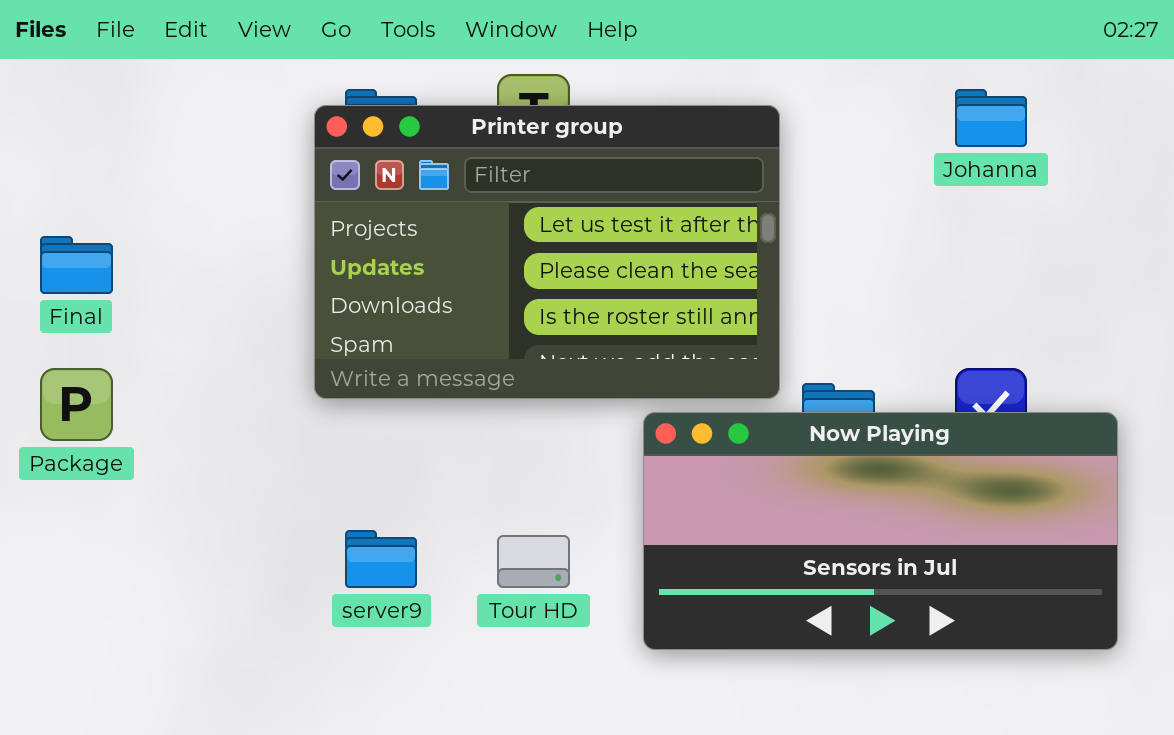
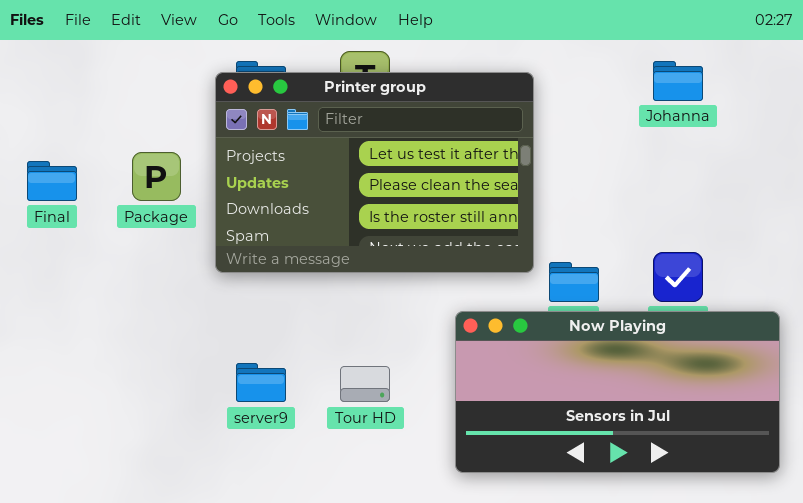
Package: [40,368,113,441] -> [132,152,181,201], moved
Now Playing: [643,412,1118,650] -> [455,311,780,473], moved

